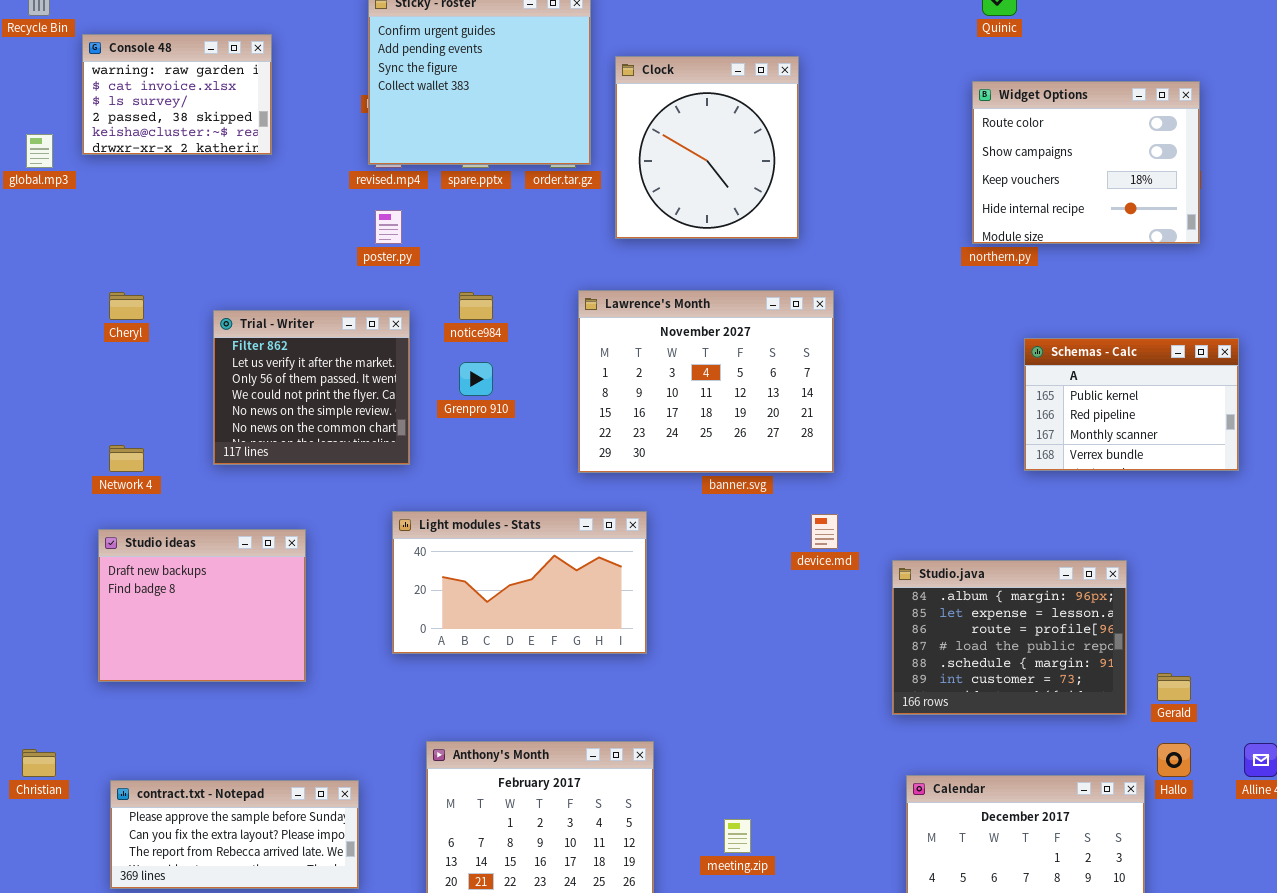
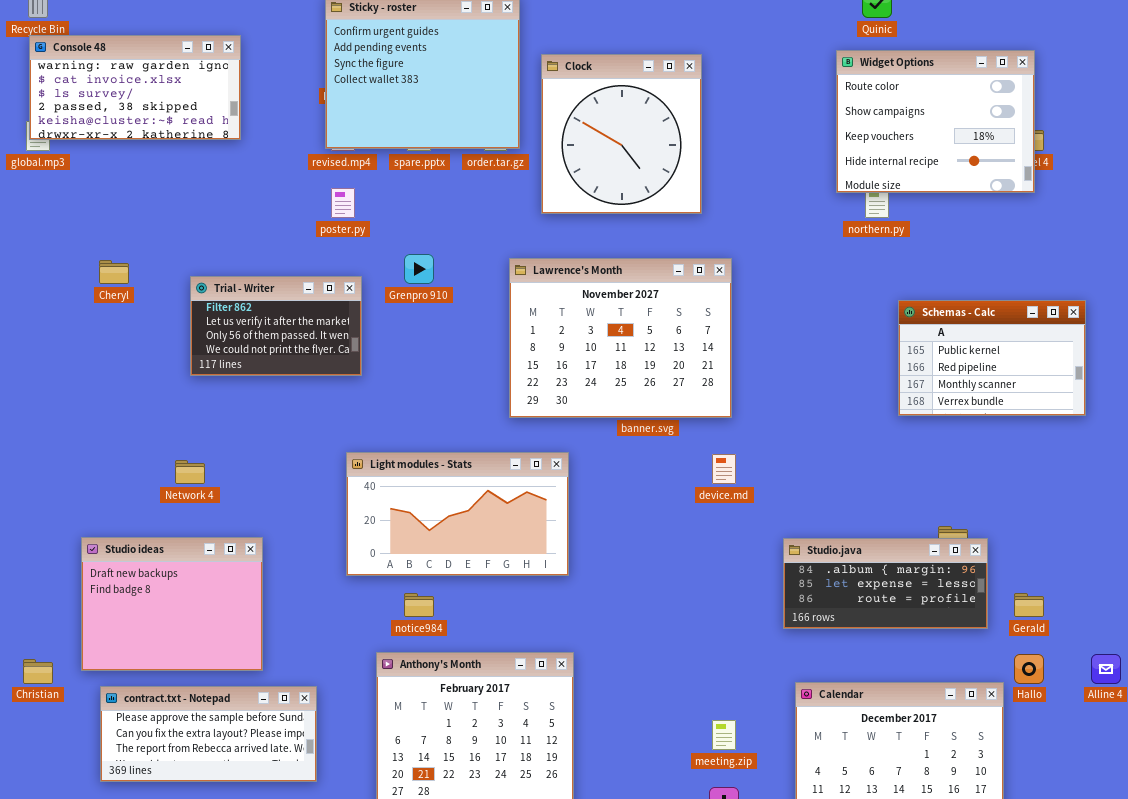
Console 48: [82,34,272,155] -> [29,35,241,140], resized
Widget Options: [972,81,1200,244] -> [836,50,1035,193], moved
notice984: [459,292,493,320] -> [404,593,434,617], moved
Trial - Writer: [213,310,410,465] -> [190,276,362,376], resized
Grenpro 910: [459,362,493,396] -> [404,254,434,284], moved
Network 4: [109,445,144,472] -> [175,460,205,484], moved
Studio ideas: [98,529,306,682] -> [81,537,263,671], moved
Studio.java: [892,560,1127,715] -> [783,538,988,629], resized
meeting.zip: [724,819,751,853] -> [712,720,736,750], moved

